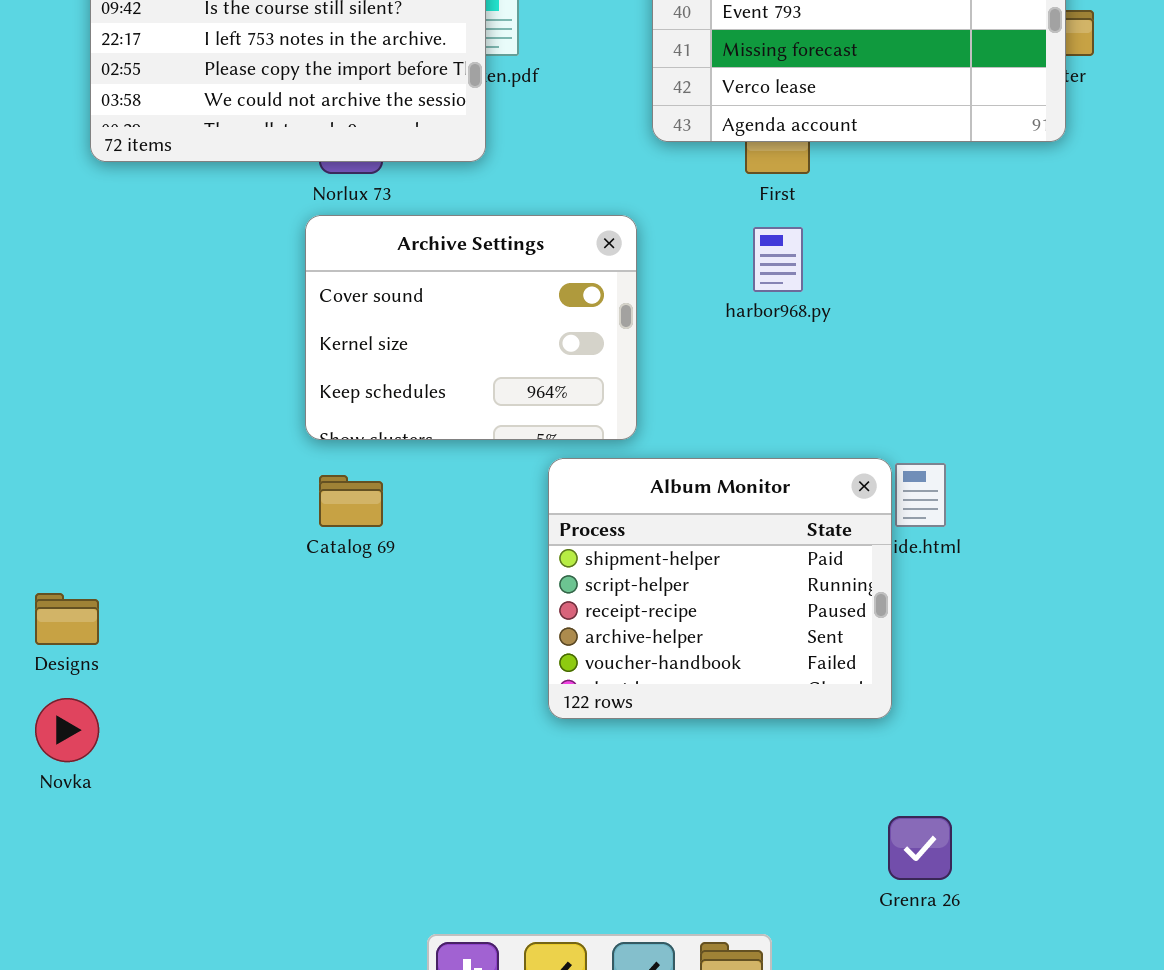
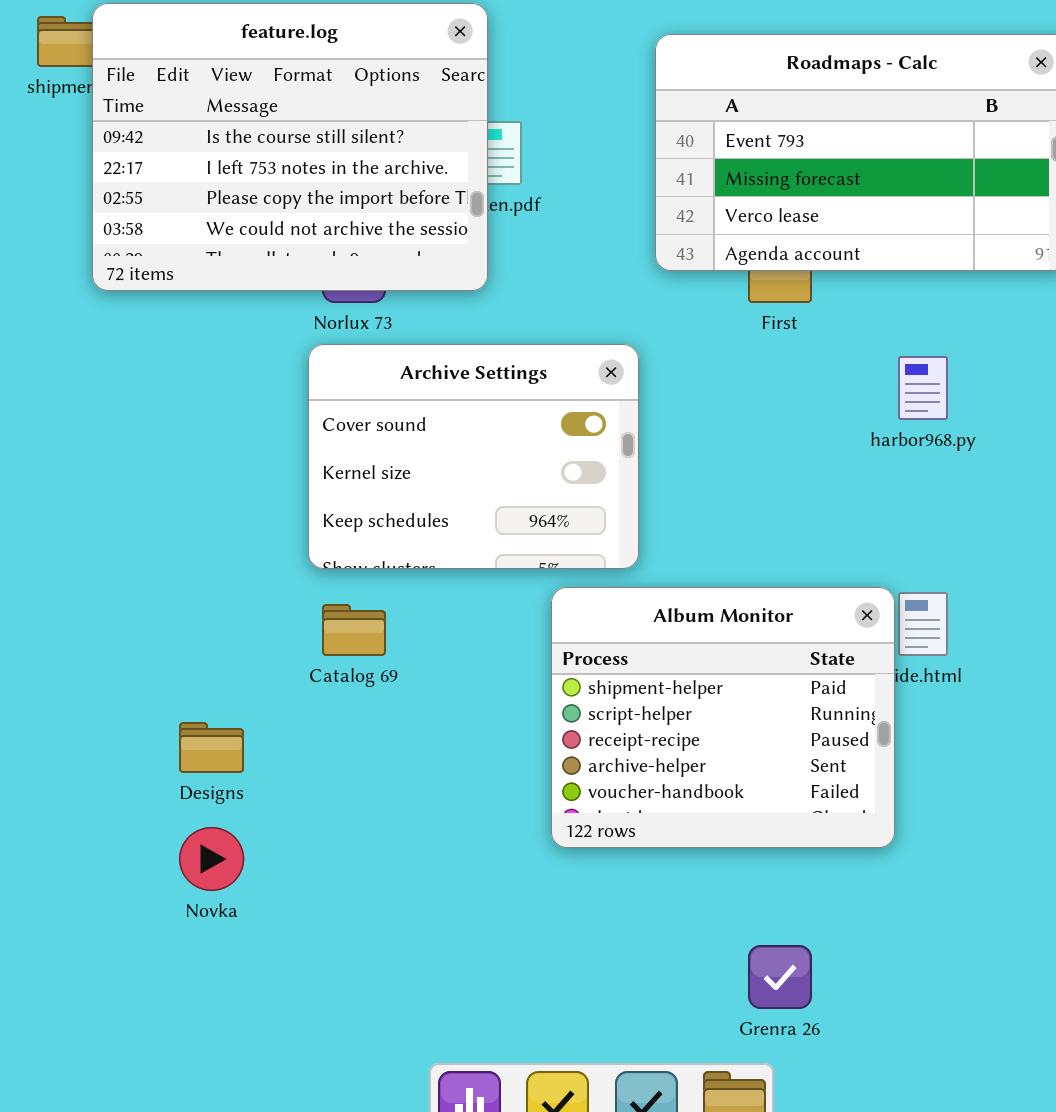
harbor968.py: [753,227,803,292] -> [898,356,948,420], moved
Designs: [35,593,99,645] -> [179,722,244,773], moved
Novka: [35,698,99,762] -> [179,827,244,891], moved
Grenra 26: [888,816,952,880] -> [748,945,812,1009], moved

